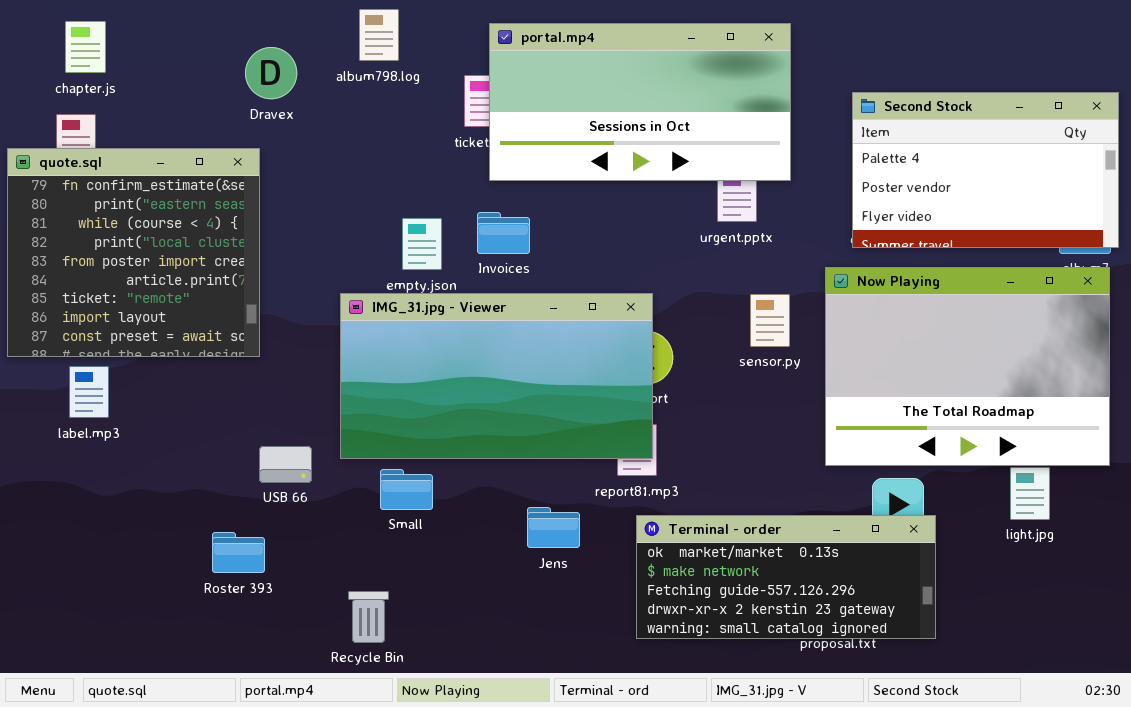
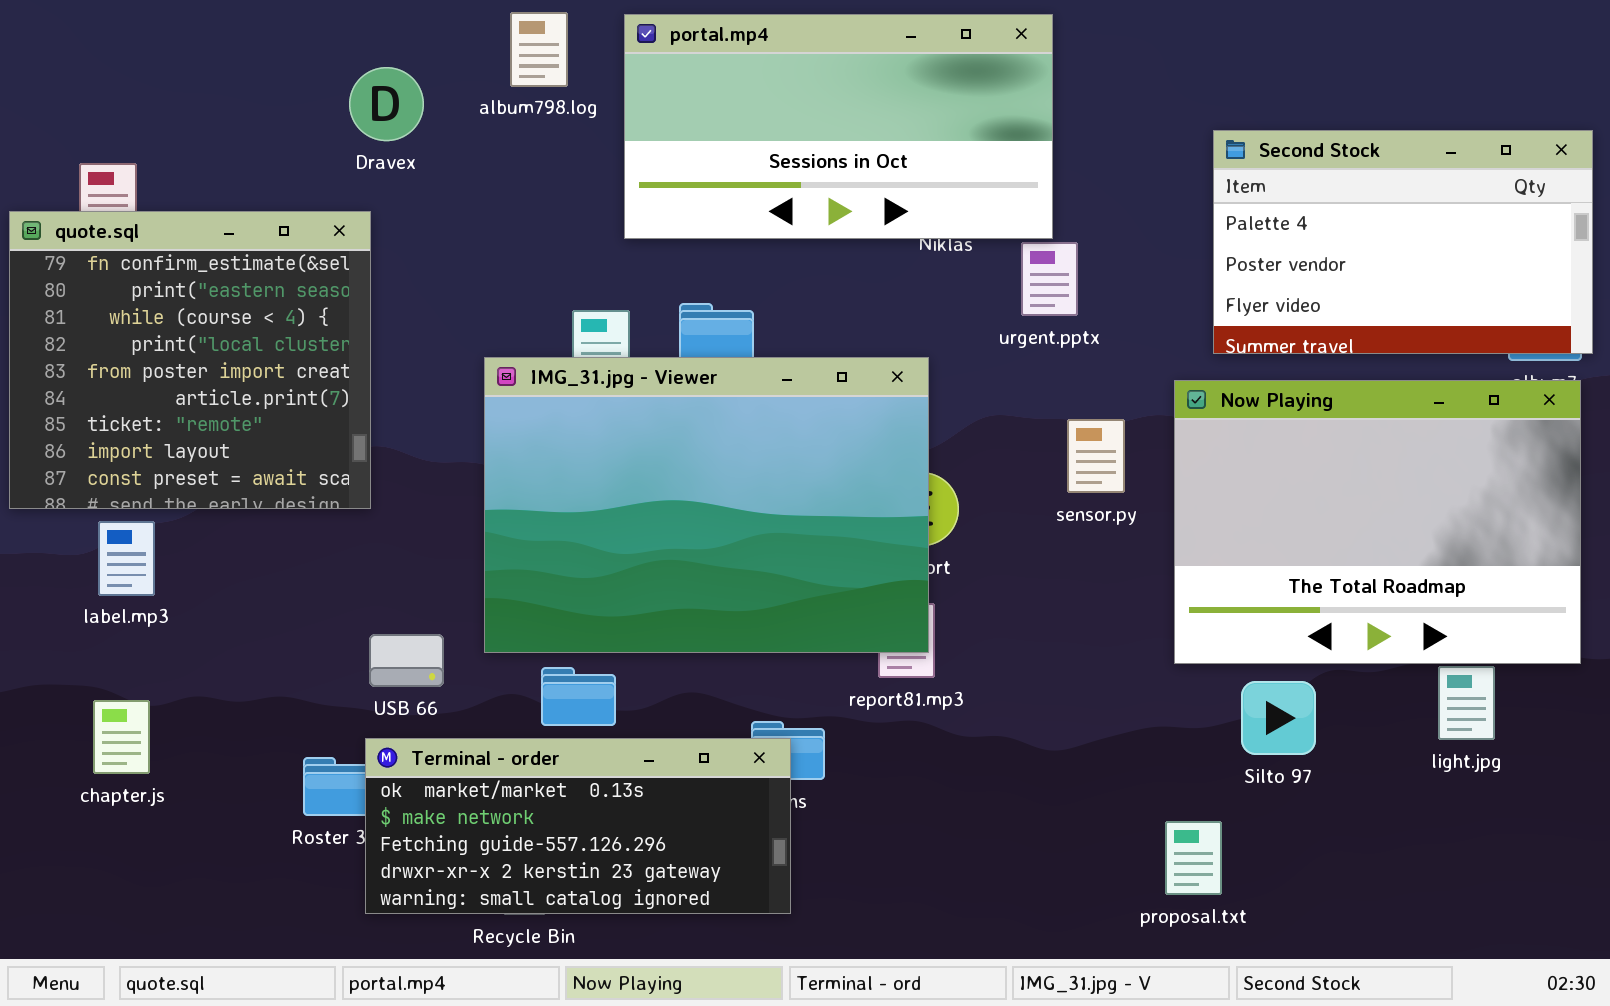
chapter.js: [65,21,106,73] -> [93,700,150,774], moved
portal.mp4: [489,23,791,181] -> [624,14,1053,239], moved
IMG_31.jpg - Viewer: [340,293,653,459] -> [484,357,929,653], resized
Terminal - order: [636,515,936,639] -> [365,738,791,914], moved

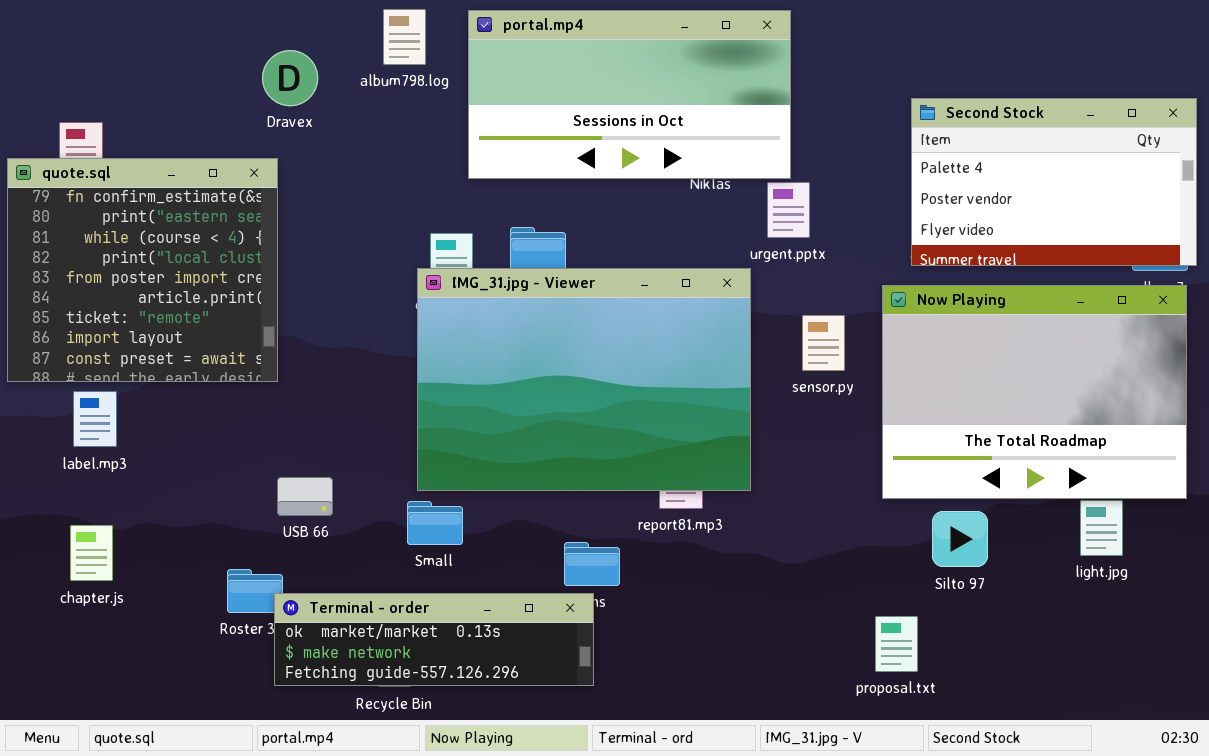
IMG_31.jpg - Viewer: [484,357,929,653] -> [417,268,751,491], moved
Terminal - order: [365,738,791,914] -> [274,593,594,686], resized

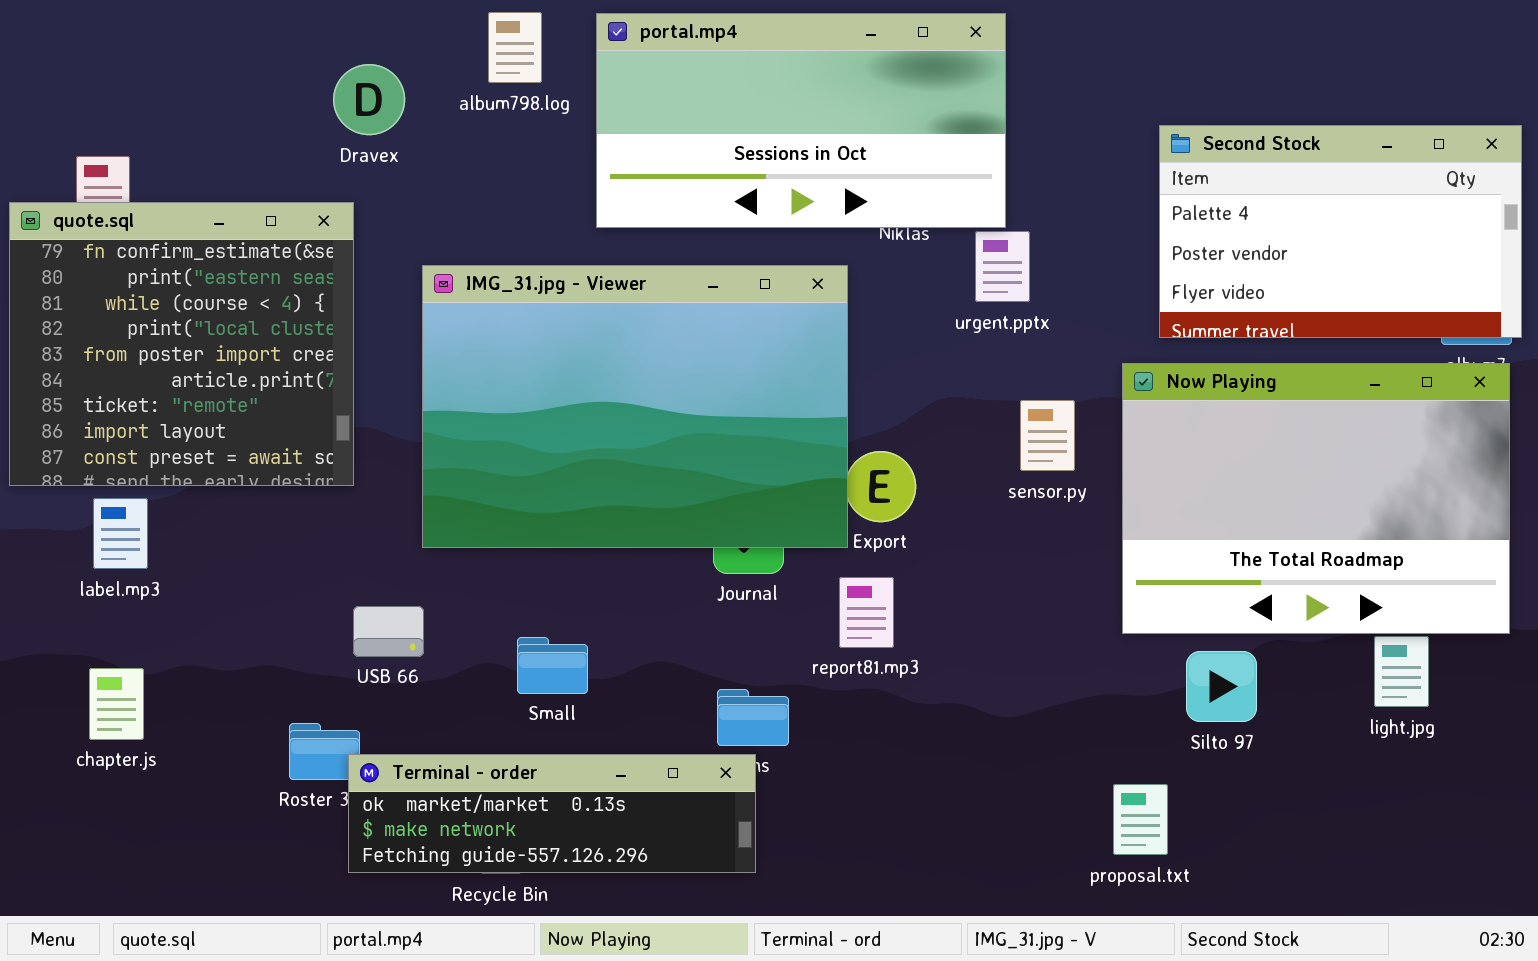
IMG_31.jpg - Viewer: [417,268,751,491] -> [422,265,848,548], moved

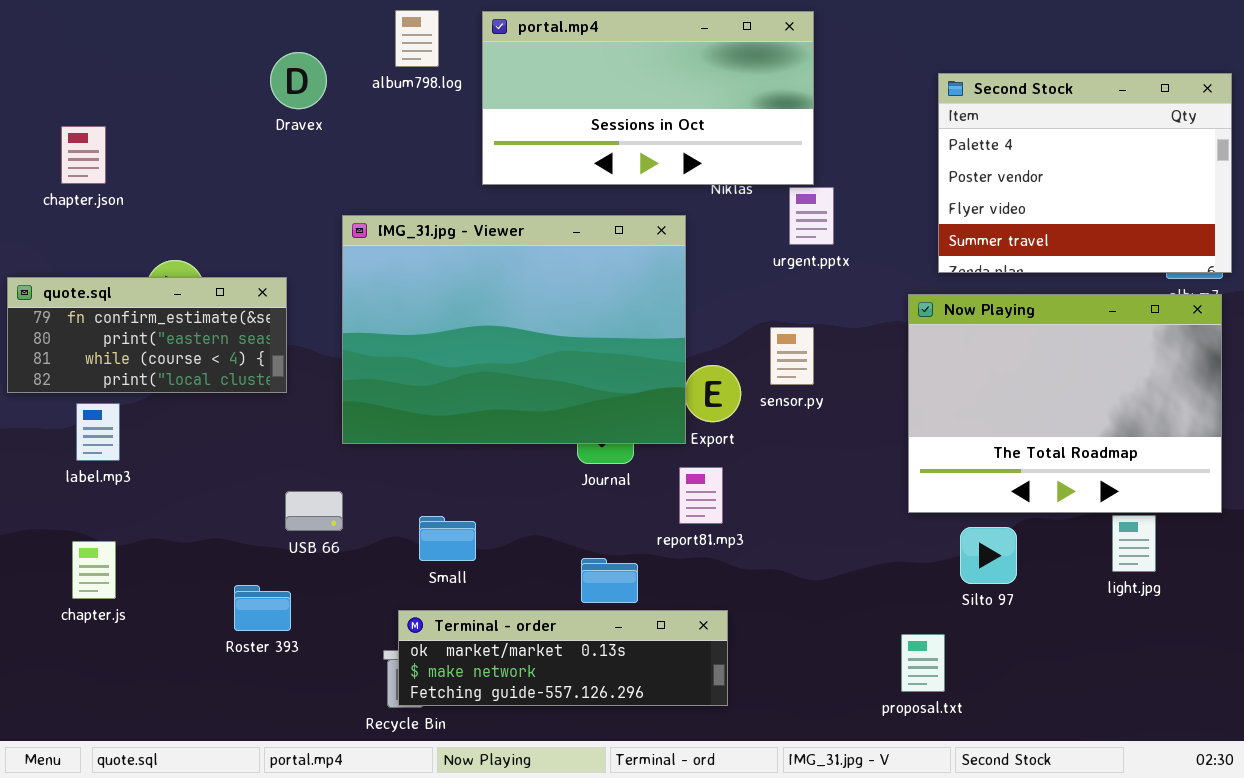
Second Stock: [1159,125,1522,338] -> [938,73,1232,273], resized
quote.sql: [9,202,354,486] -> [7,277,287,393], resized
sensor.py: [1020,400,1075,471] -> [770,327,814,385], moved
Terminal - order: [348,754,756,873] -> [398,610,728,706], moved

